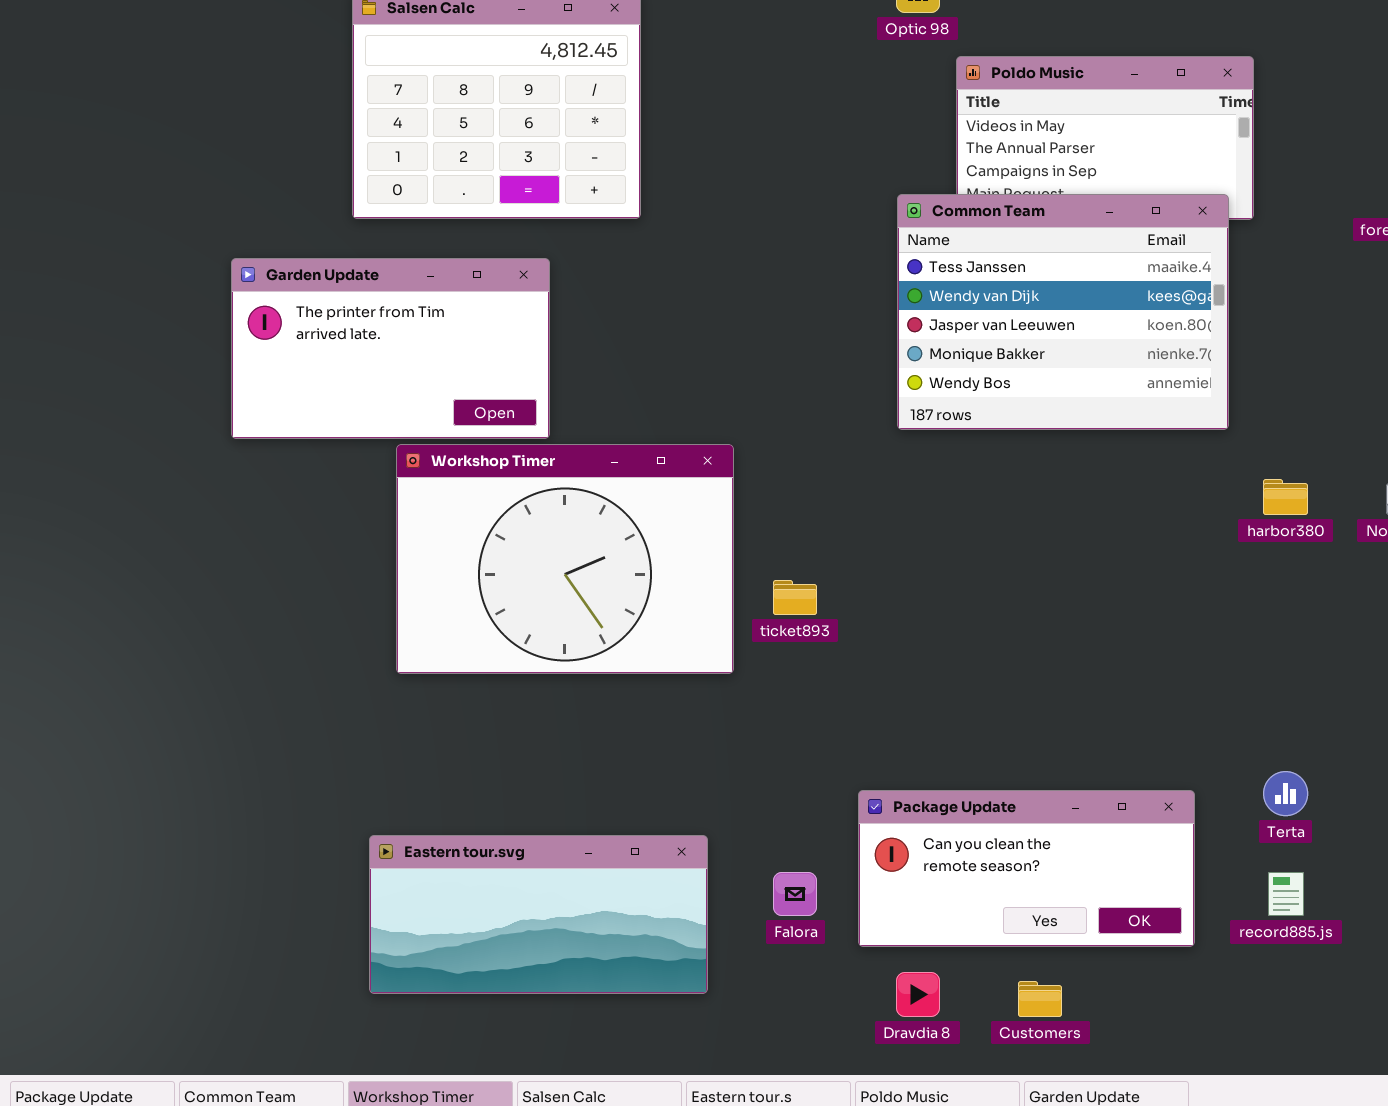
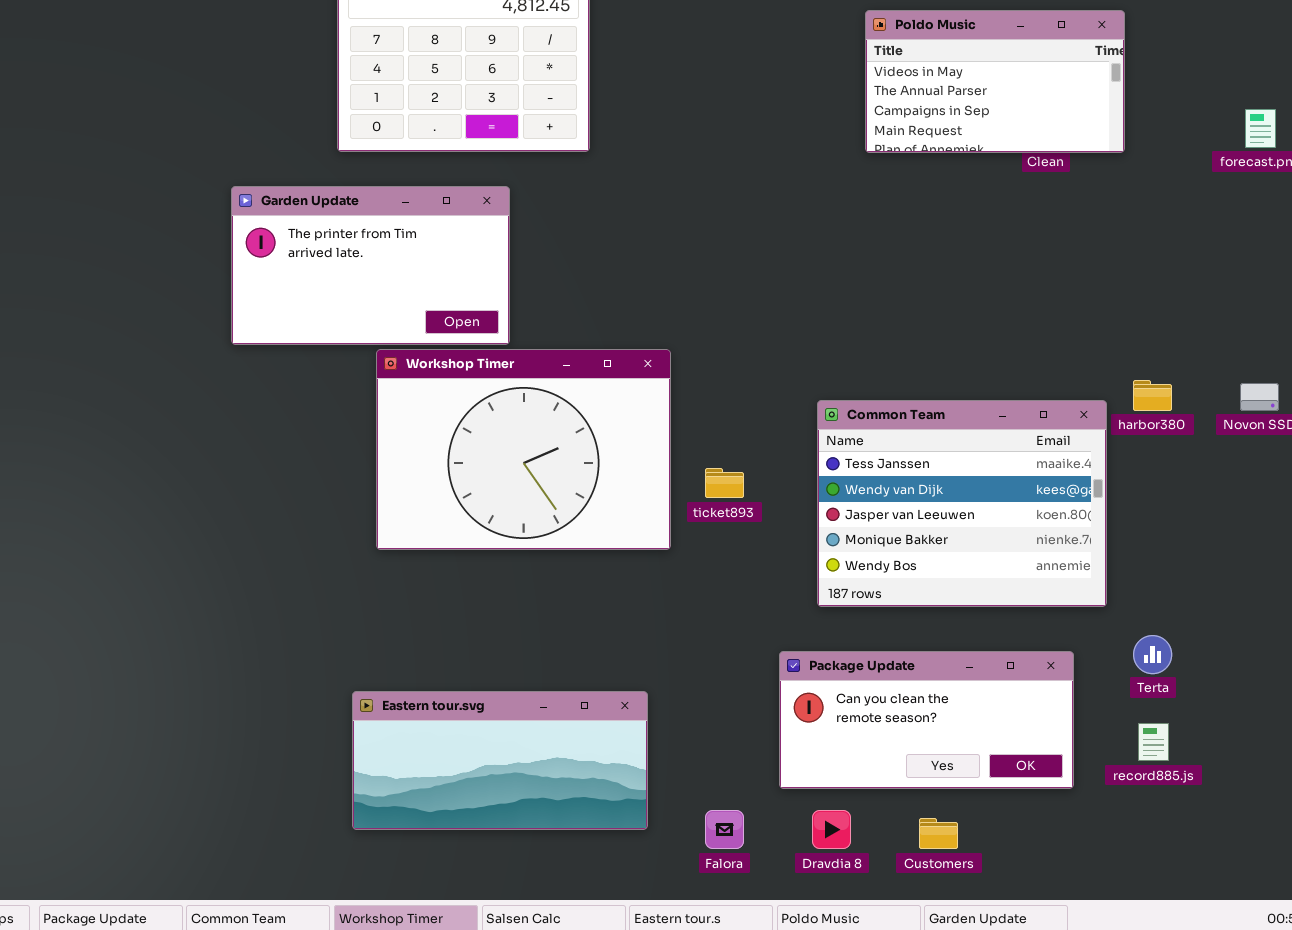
Common Team: [897,194,1229,430] -> [817,400,1107,607], moved
Falora: [773,872,817,916] -> [705,810,744,849], moved

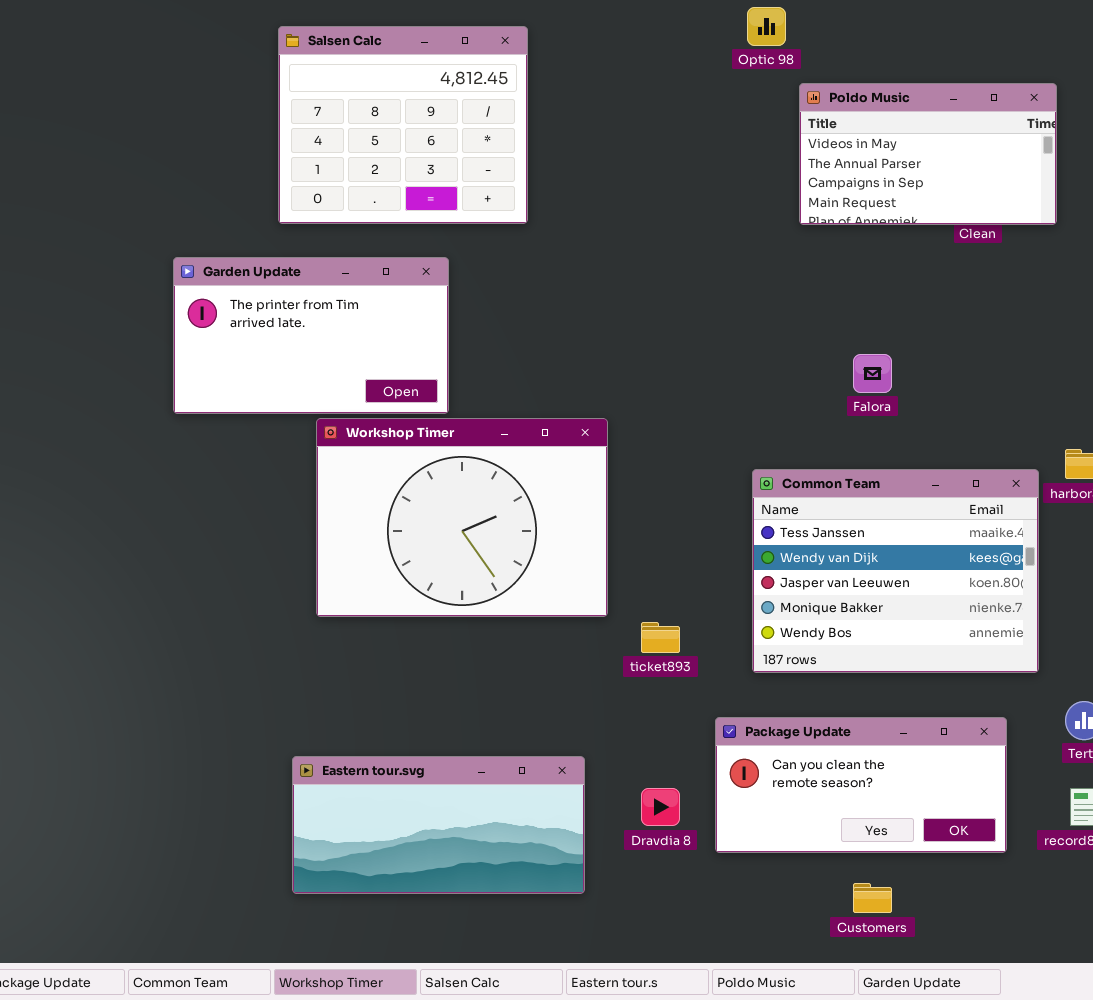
ticket893: [705,468,744,498] -> [641,622,680,653], moved
Falora: [705,810,744,849] -> [853,354,892,393], moved
Dravdia 8: [812,810,851,849] -> [641,788,680,826], moved

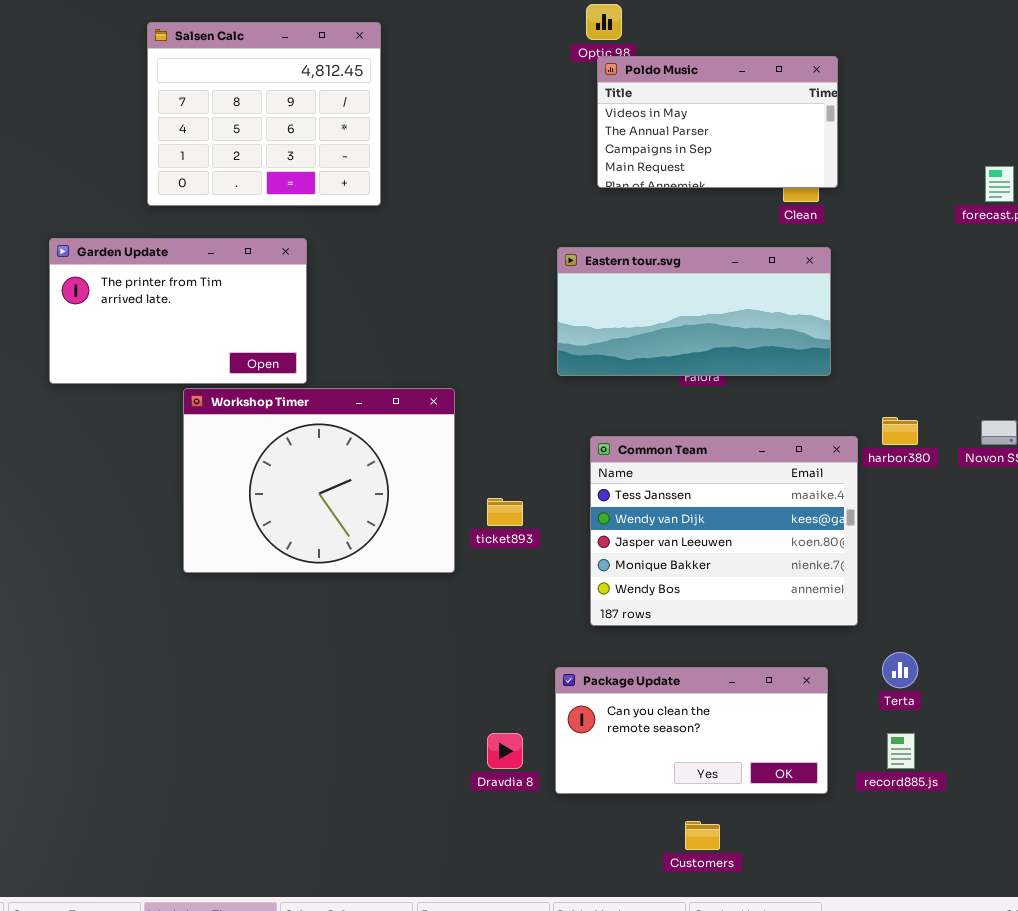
Poldo Music: [799,83,1057,225] -> [597,56,838,188], moved
ticket893: [641,622,680,653] -> [487,498,523,526], moved
Eastern tour.svg: [292,756,585,894] -> [557,247,831,376], moved

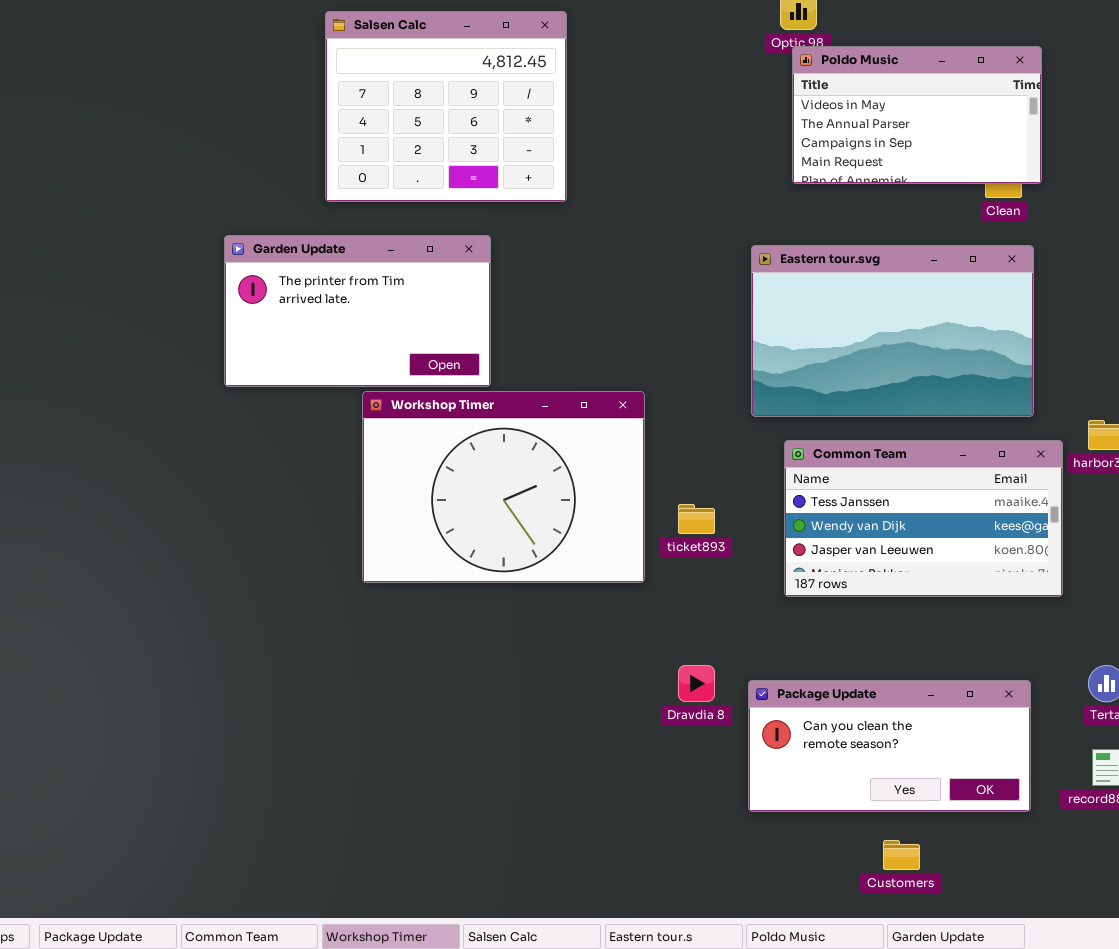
Eastern tour.svg: [557,247,831,376] -> [751,245,1034,417], resized
Common Team: [590,436,858,626] -> [784,440,1063,597], resized
Dravdia 8: [487,733,523,769] -> [678,665,715,702], moved

